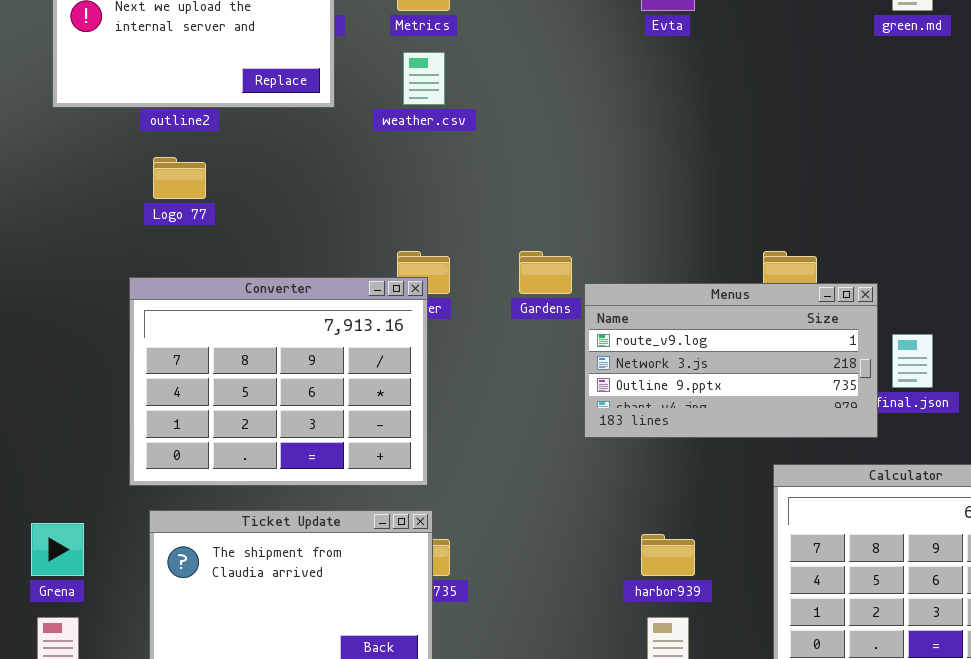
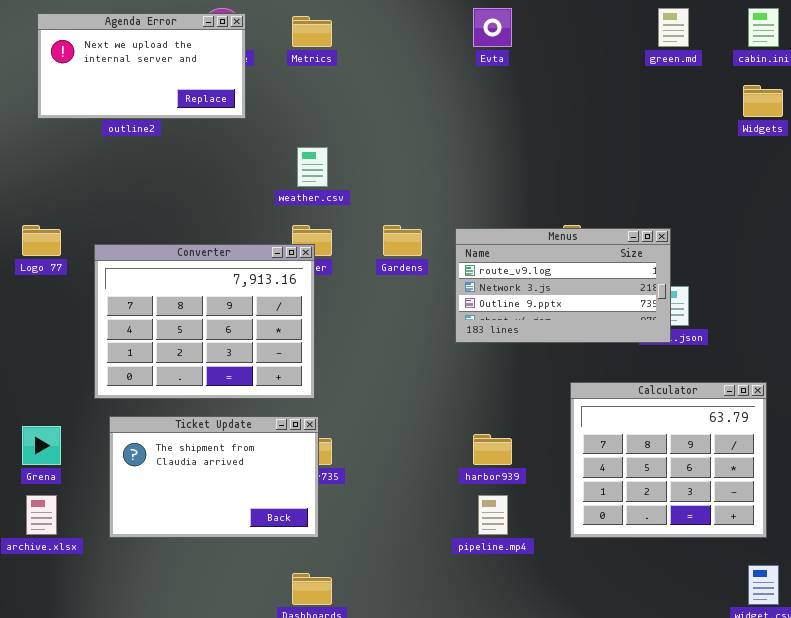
weather.csv: [403,52,445,105] -> [297,147,328,187], moved
Logo 77: [153,157,206,199] -> [22,225,61,256], moved
Menus: [584,283,878,438] -> [455,228,671,343], moved

